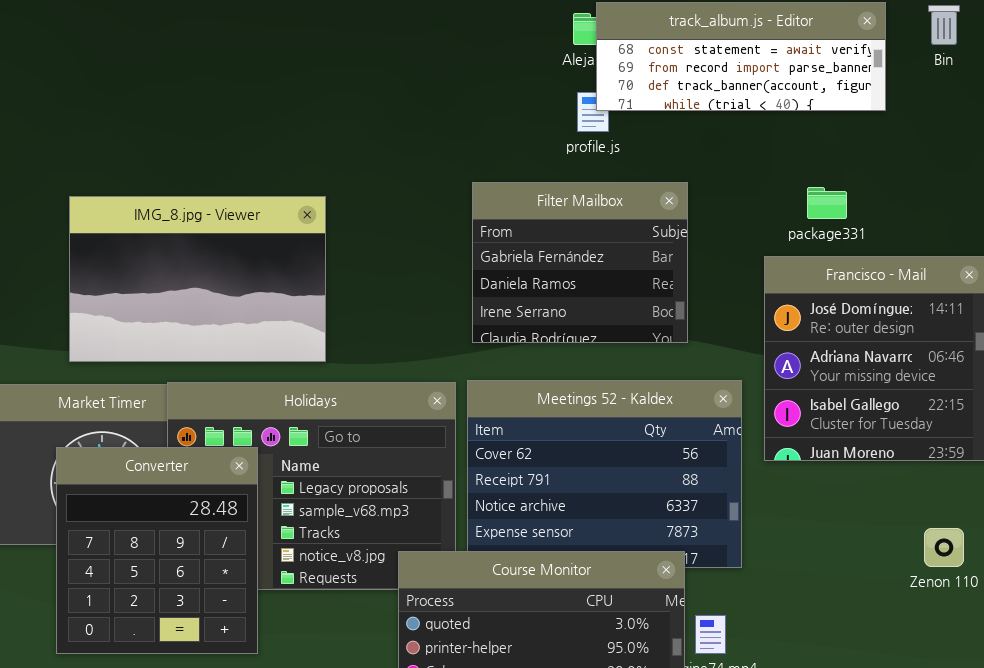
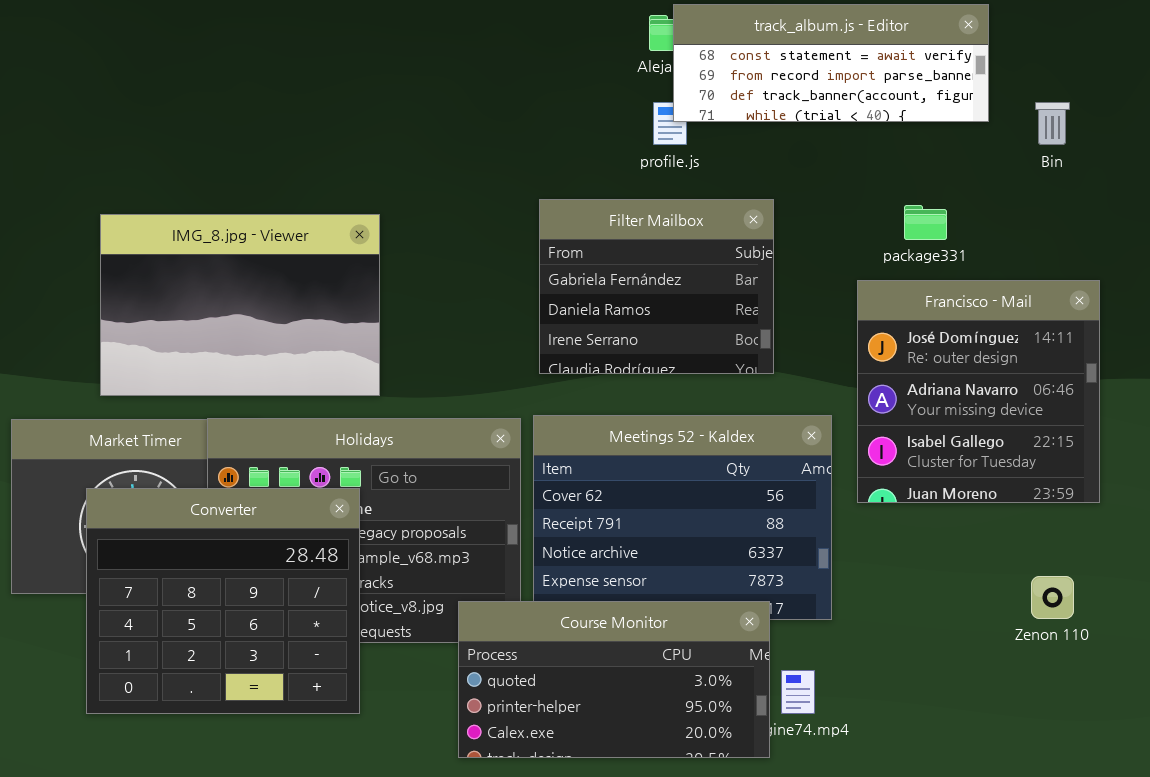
Bin: [928,5,960,45] -> [1035,102,1070,145], moved
Converter: [56,447,258,654] -> [86,488,360,714], resized

